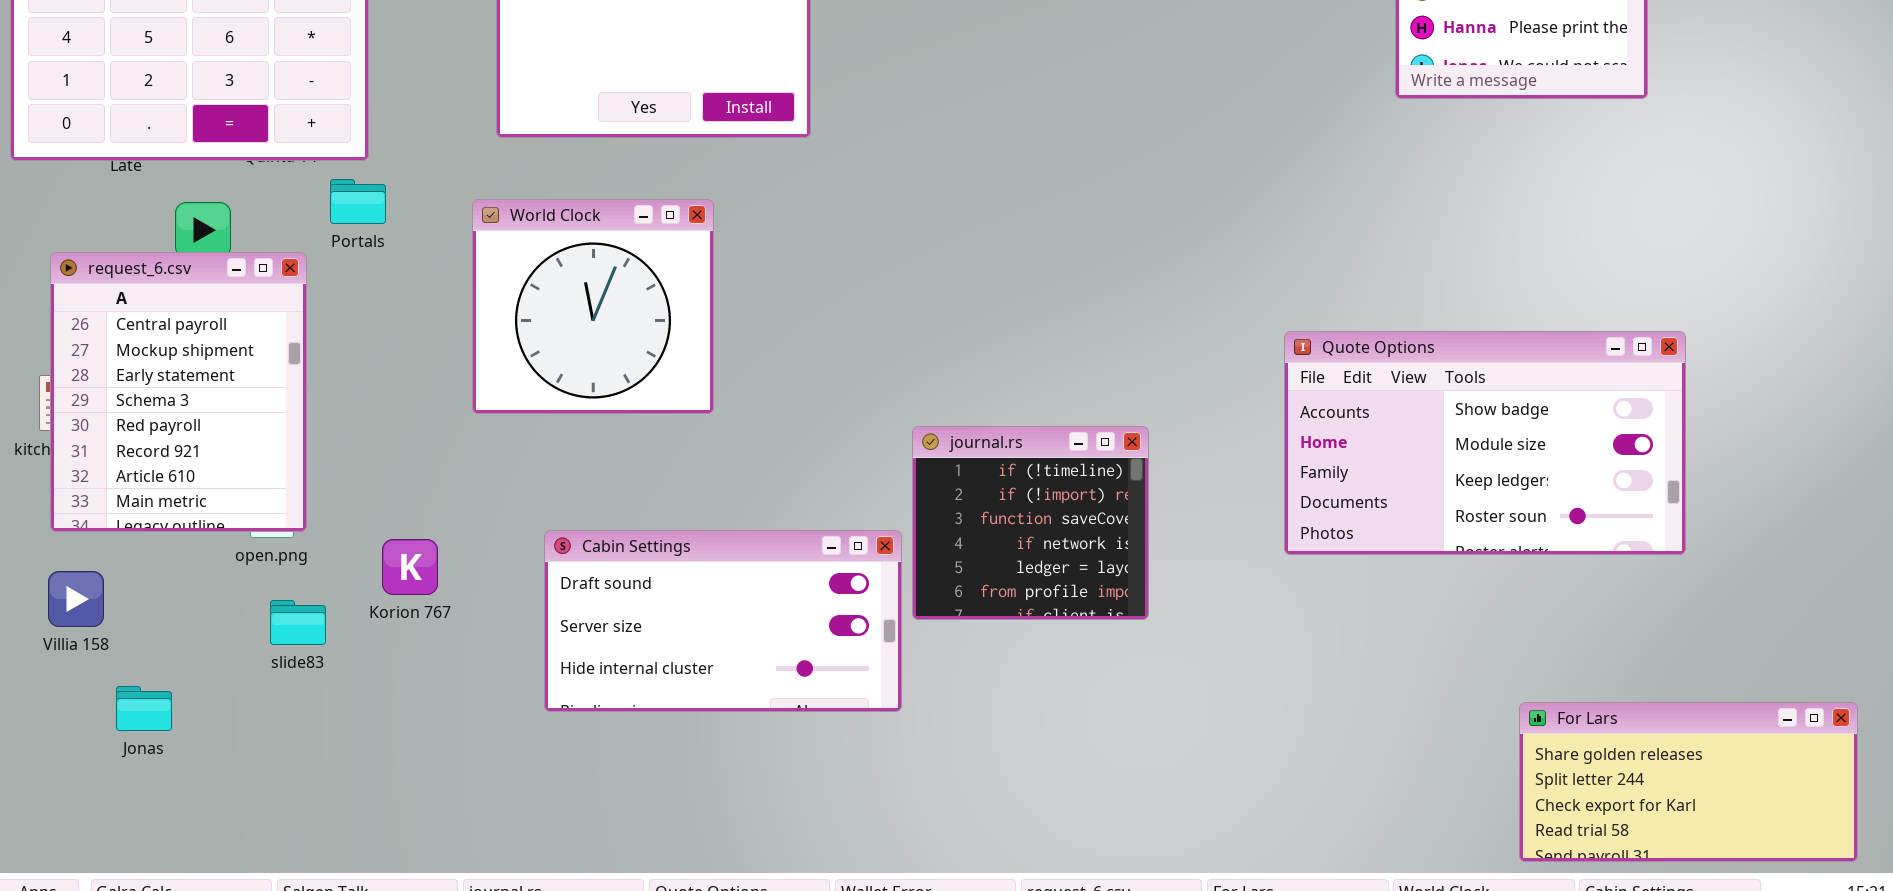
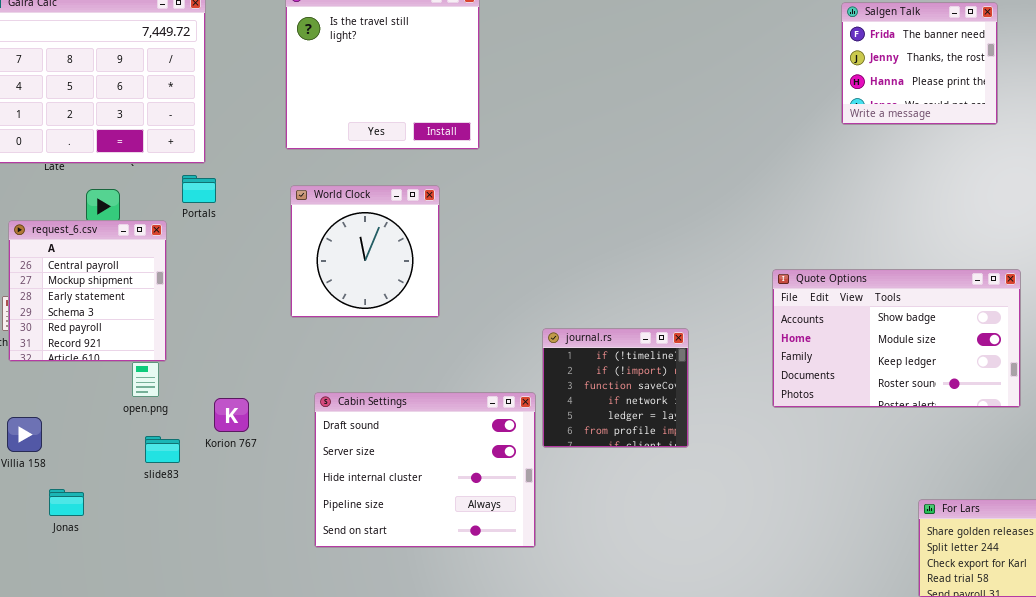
World Clock: [472,199,714,414] -> [290,185,440,318], moved
request_6.csv: [50,252,307,532] -> [8,220,167,362], resized
Cabin Settings: [544,530,902,712] -> [314,392,536,548], resized

